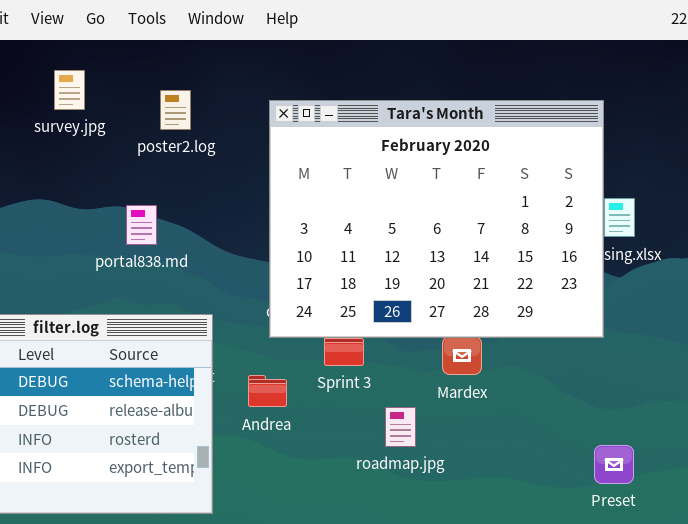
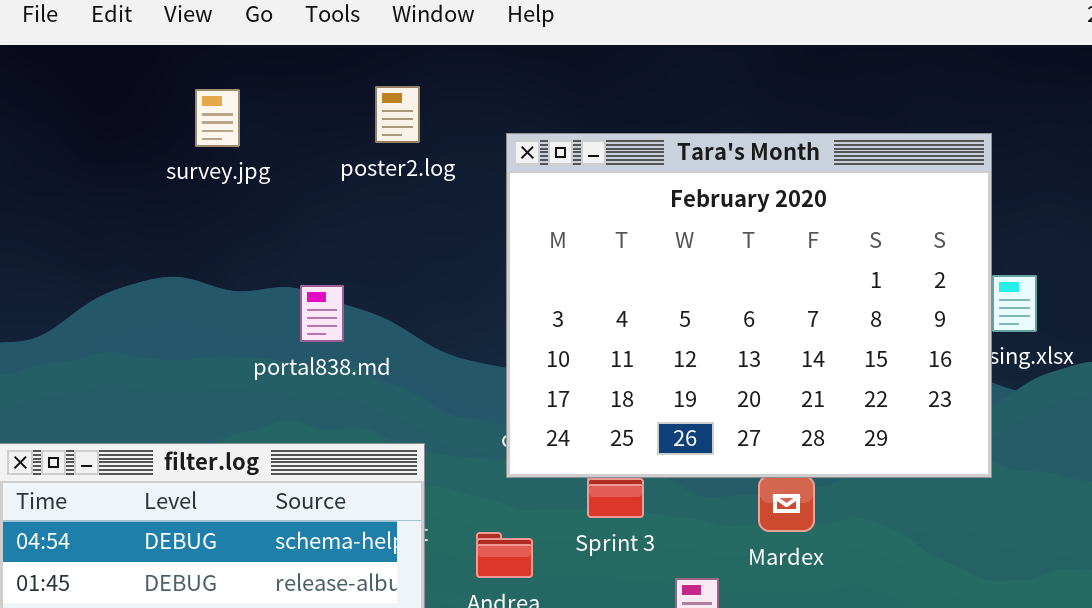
poster2.log: [160,90,191,130] -> [375,86,420,143], moved

